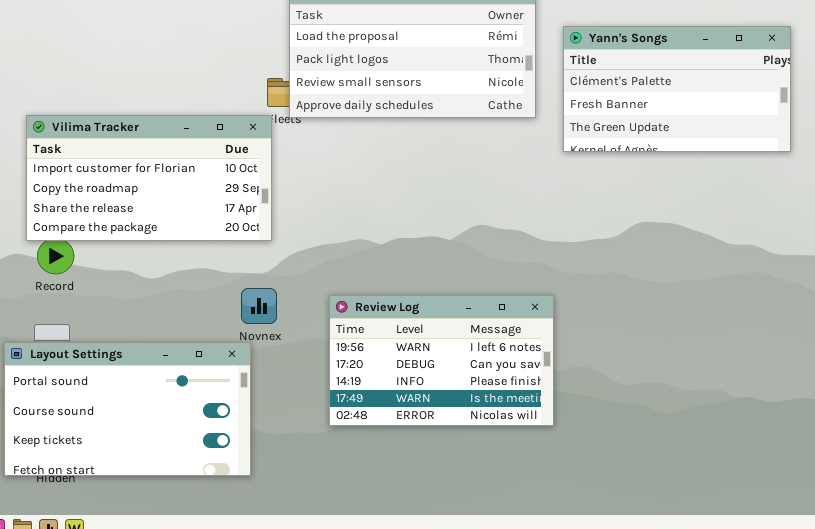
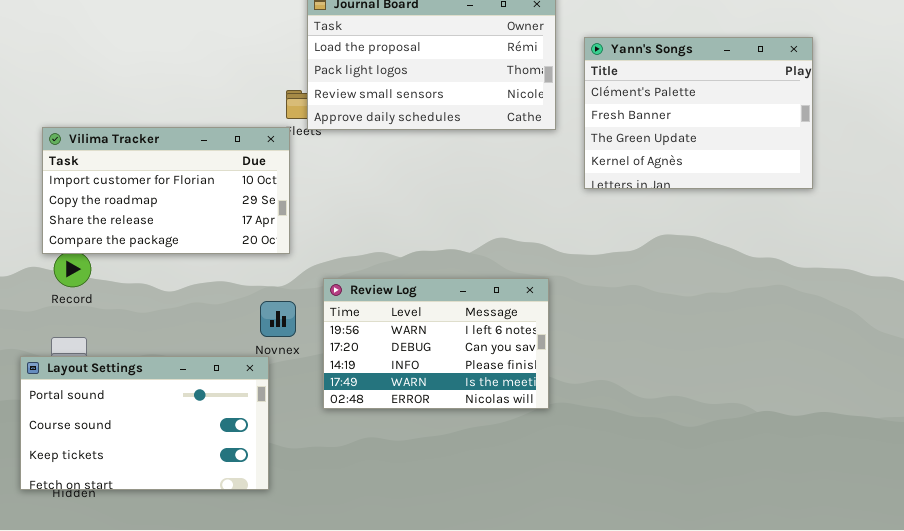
Yann's Songs: [563,26,791,152] -> [584,37,813,189], resized
Review Log: [329,295,554,426] -> [323,278,549,409], moved

